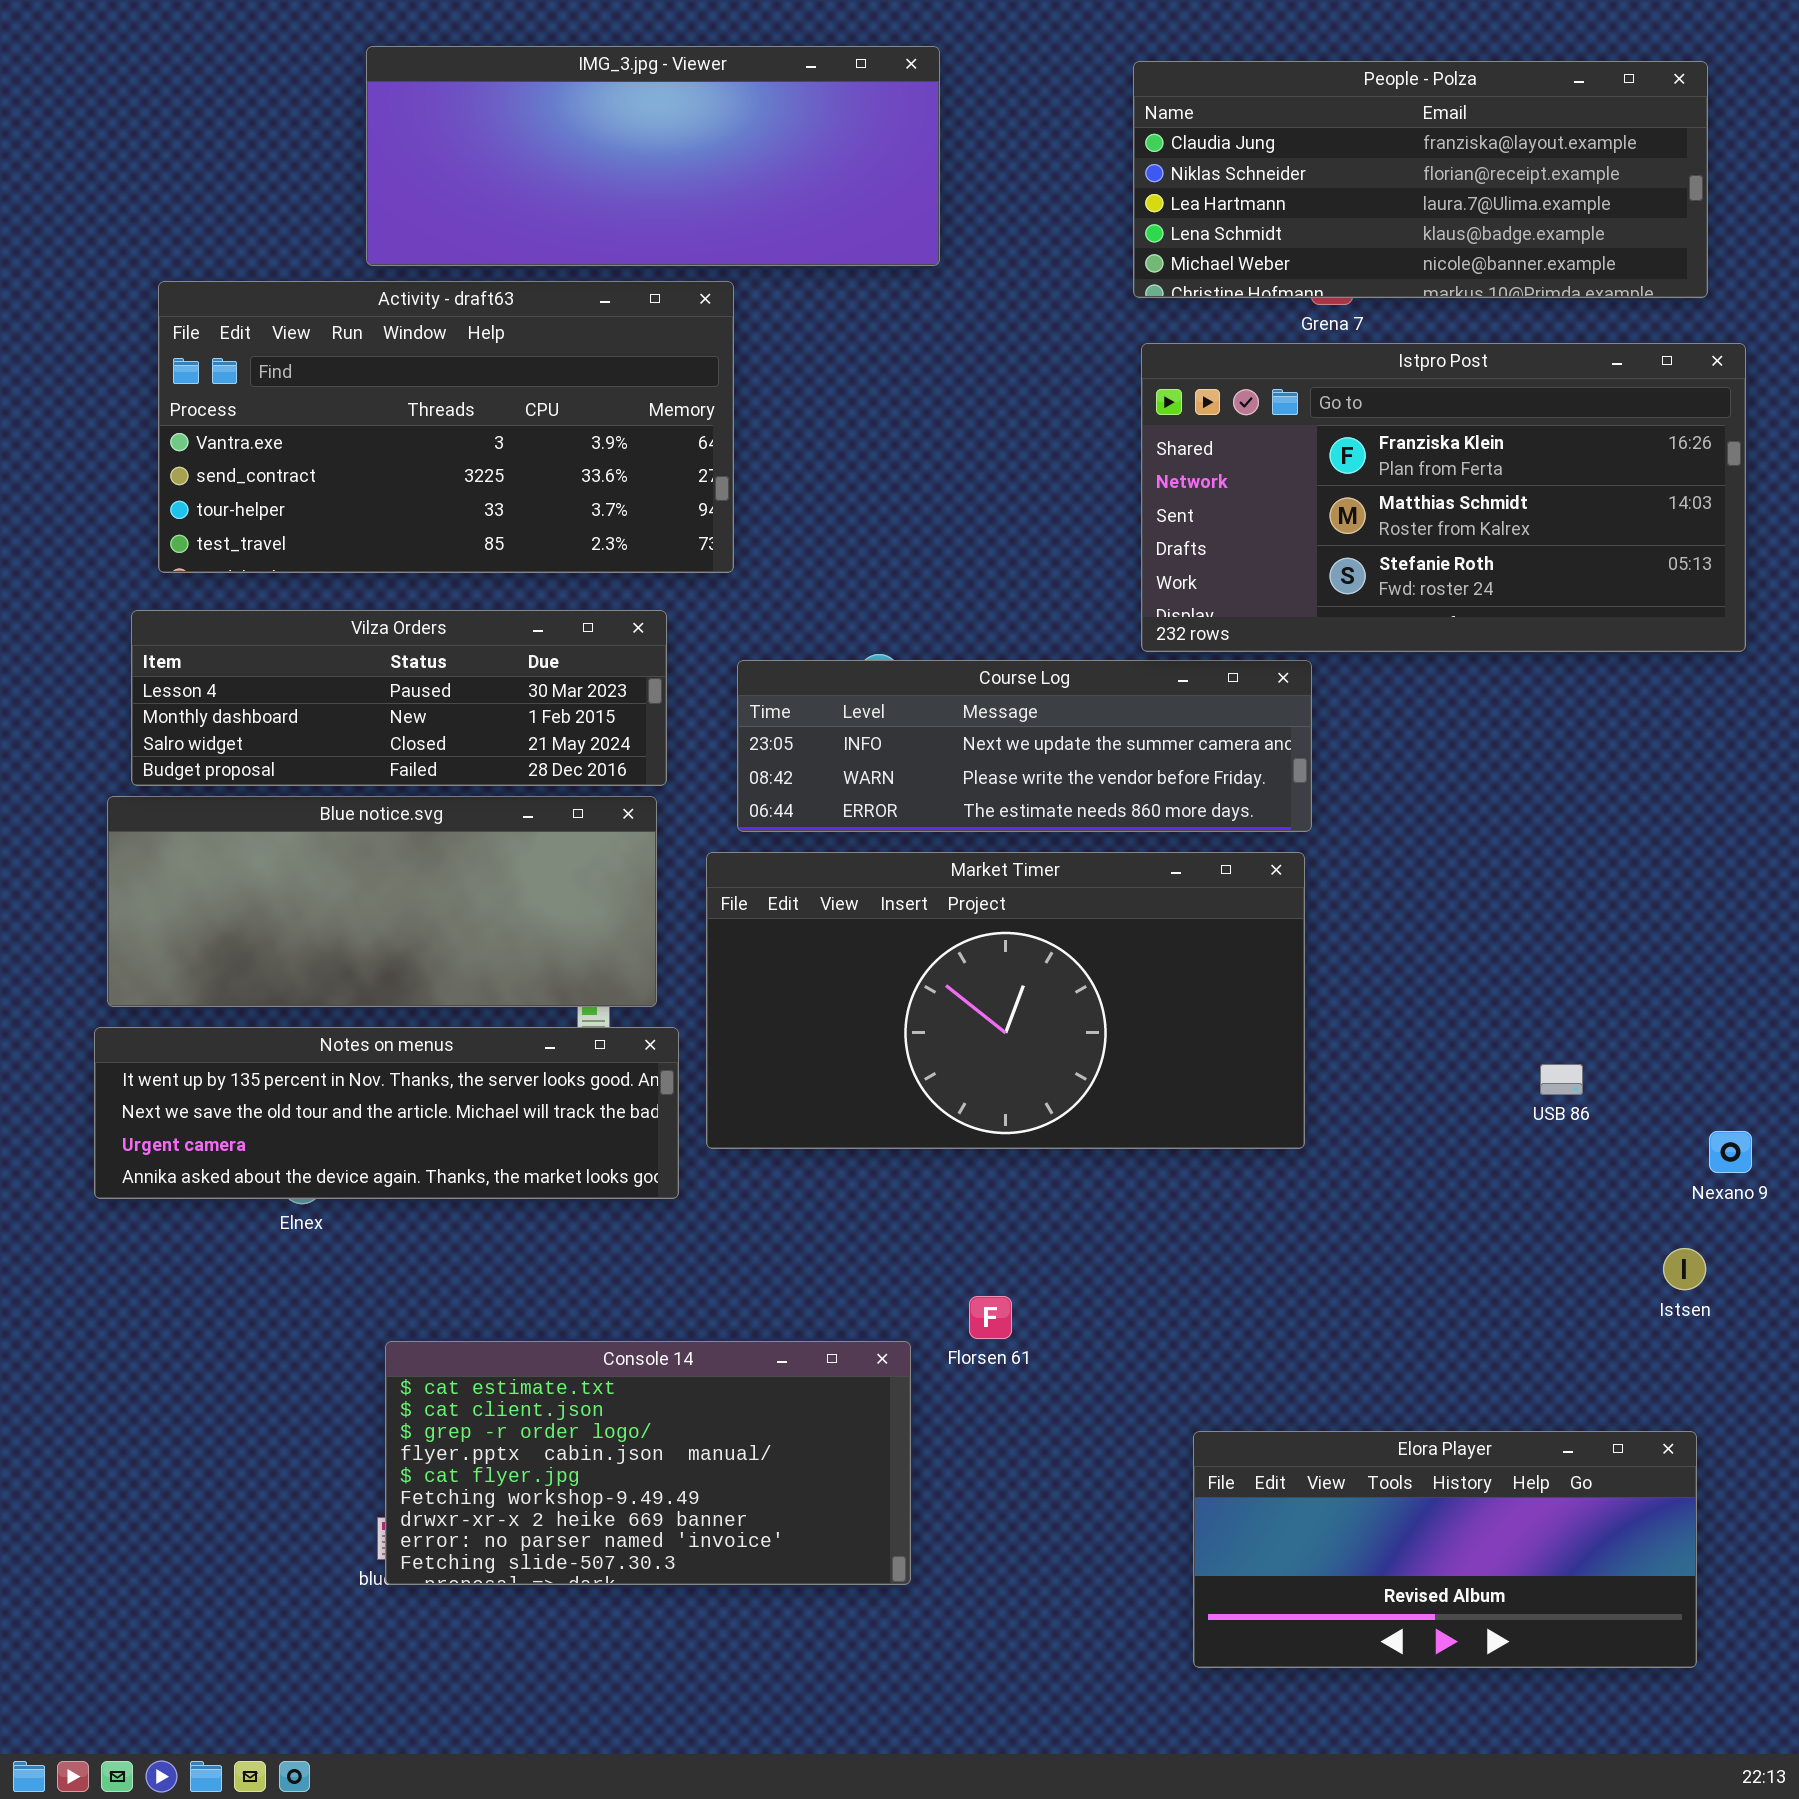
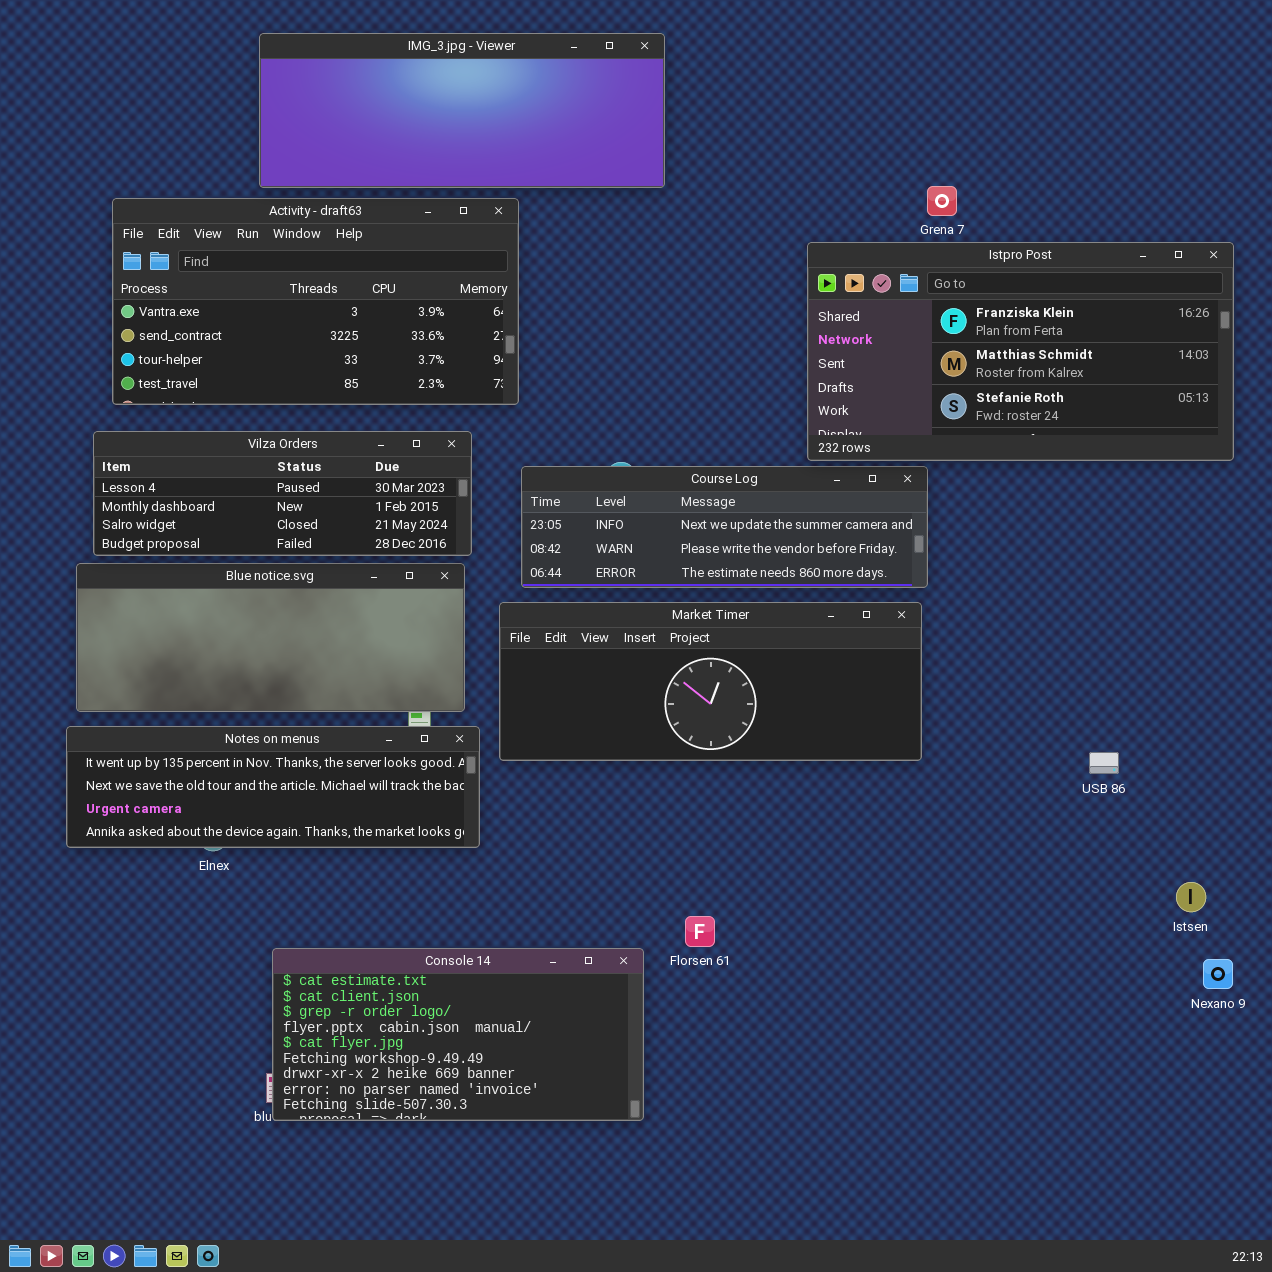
People - Polza: [1133,61,1708,298] -> none, closed
Market Timer: [706,852,1305,1149] -> [499,602,922,761], resized
Nexano 9: [1709,1131,1752,1173] -> [1203,959,1233,989], moved
Elora Player: [1193,1431,1697,1668] -> none, closed

